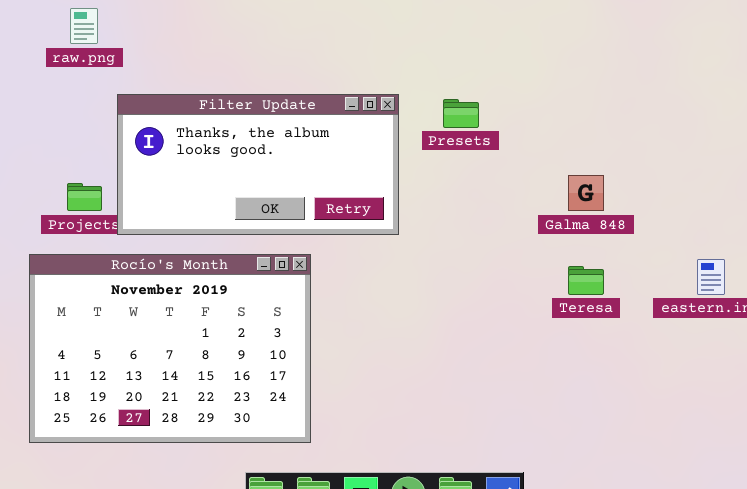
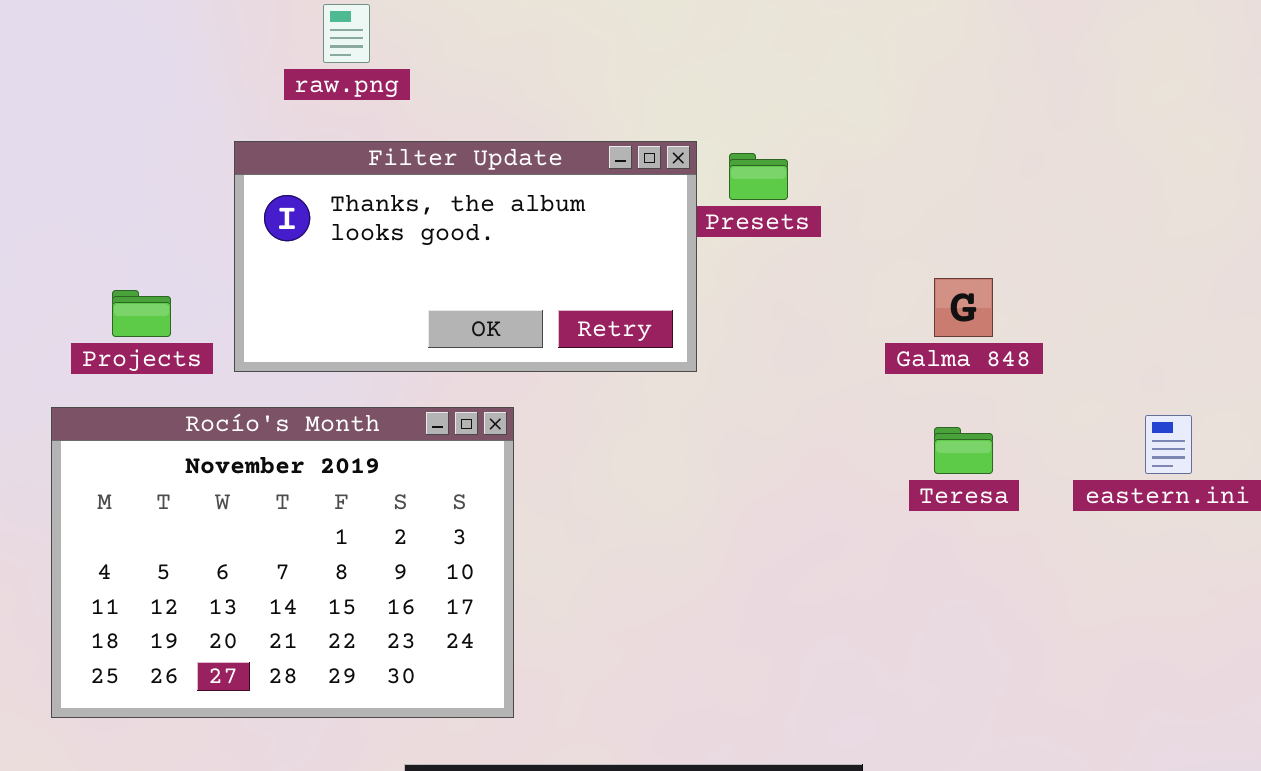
raw.png: [70,8,98,44] -> [323,4,370,63], moved
Filter Update: [117,94,399,235] -> [234,141,697,372], moved

